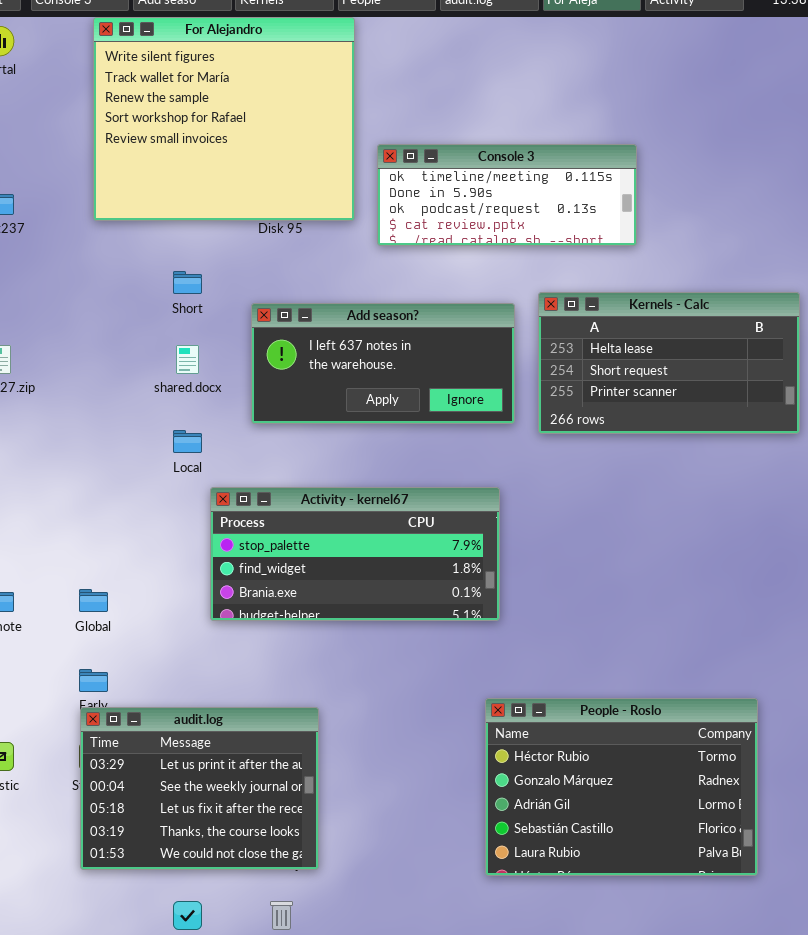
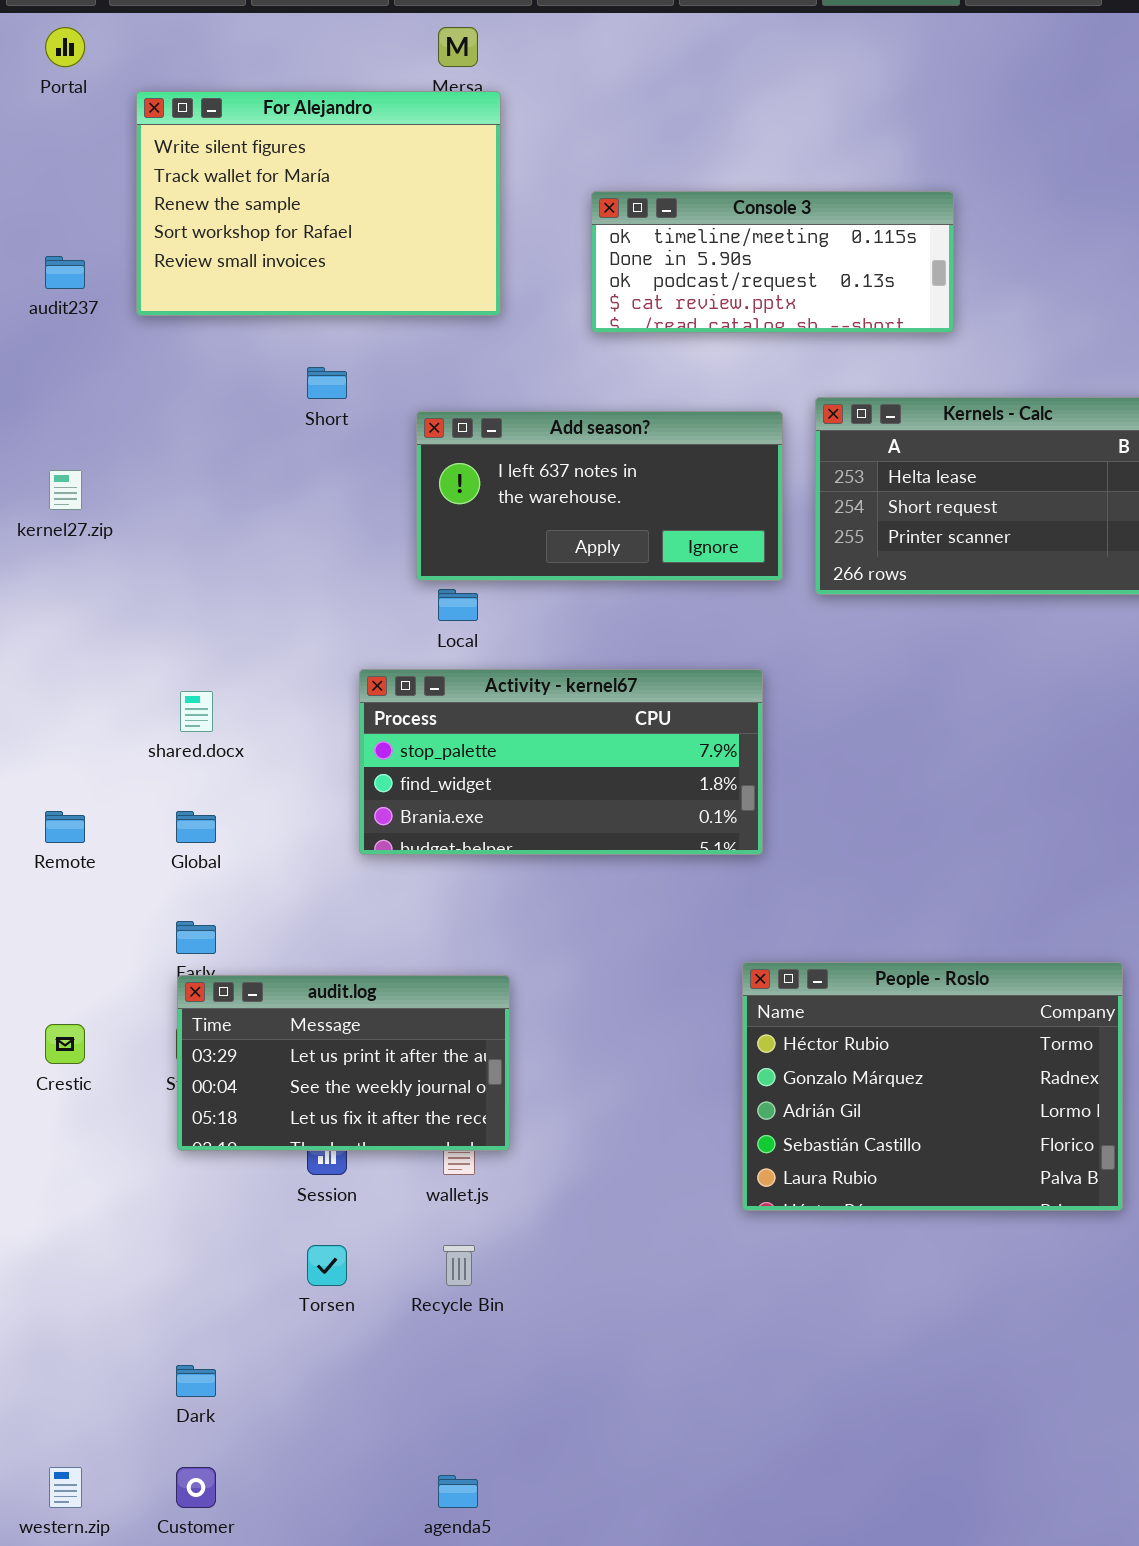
For Alejandro: [93,17,355,221] -> [136,91,501,316], moved, resized
shared.docx: [176,345,199,374] -> [180,691,213,732], moved
Local: [173,430,202,453] -> [438,589,478,621], moved
audit.log: [80,707,319,870] -> [177,975,510,1151], resized

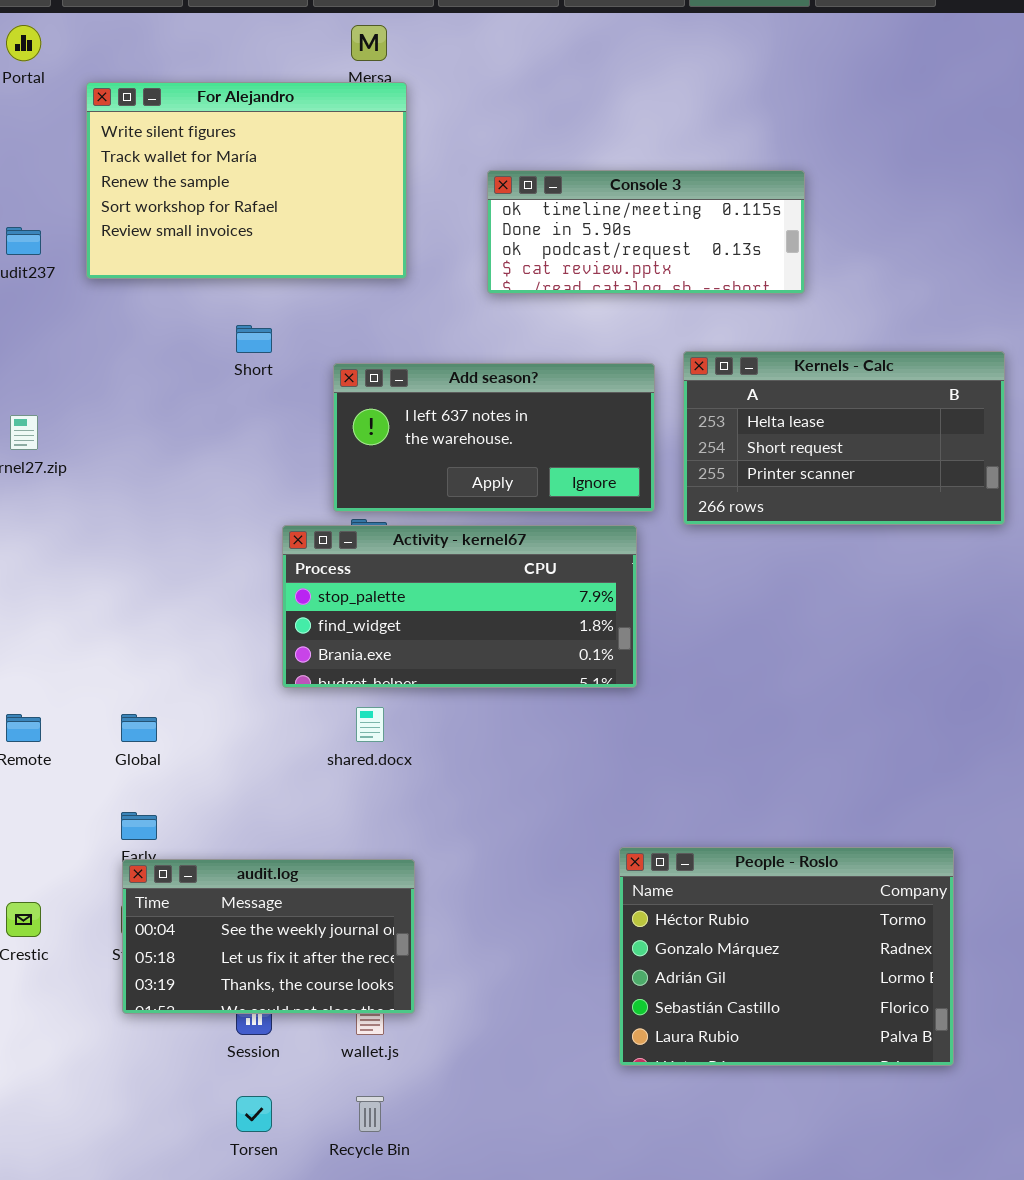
Activity - kernel67: [359,669,763,855] -> [282,525,637,688], moved
shared.docx: [180,691,213,732] -> [356,707,384,742], moved
audit.log: [177,975,510,1151] -> [122,859,415,1014], scrolled down 1 row

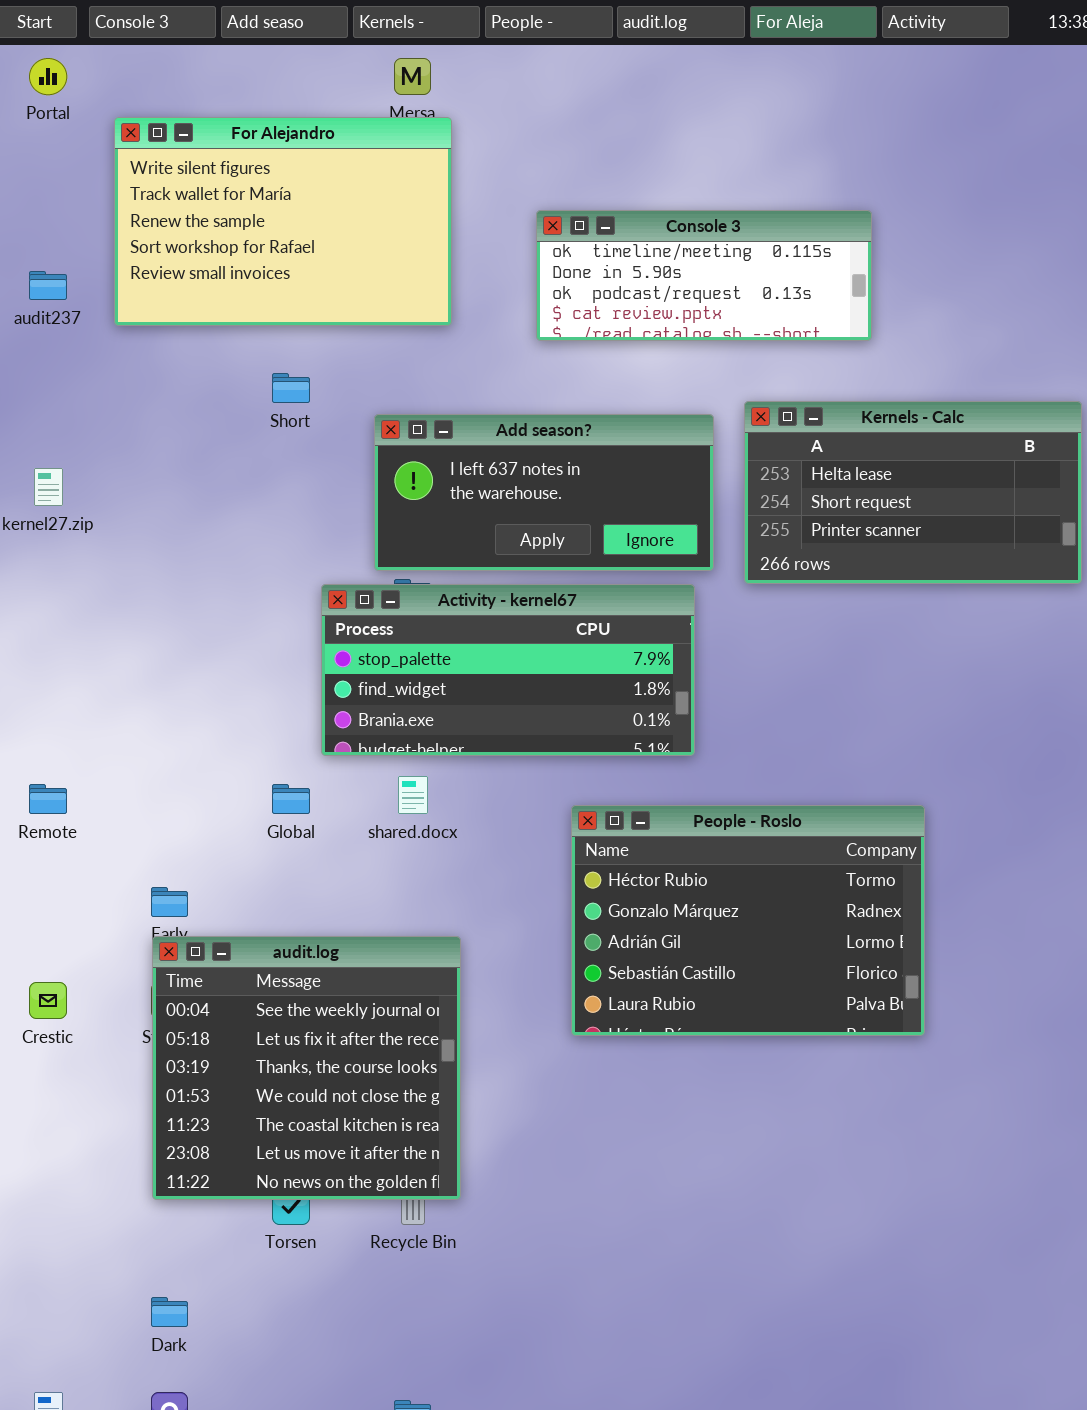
Global: [121,714,157,742] -> [272,784,310,814], moved
People - Roslo: [619,847,954,1066] -> [571,805,925,1036], moved
audit.log: [122,859,415,1014] -> [152,936,461,1200], resized

